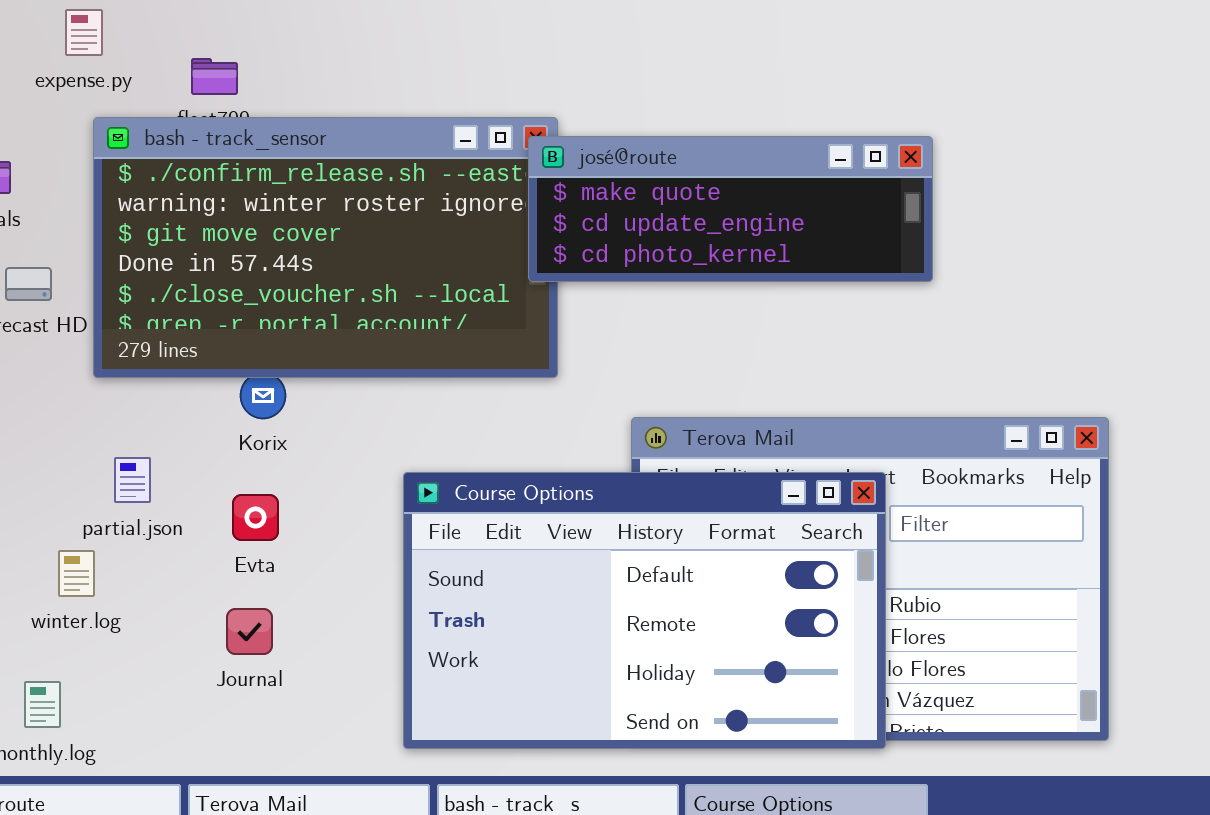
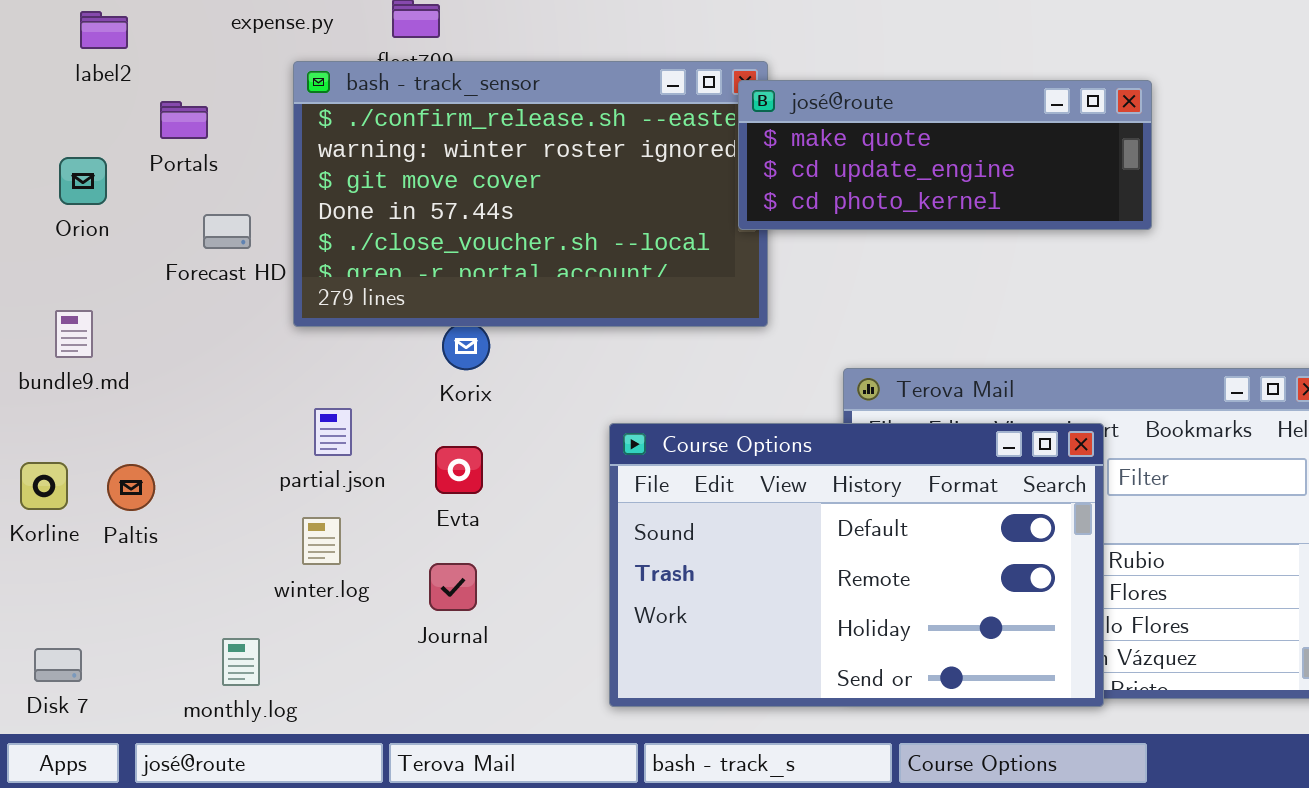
winter.log: [58,550,95,597] -> [302,517,341,565], moved

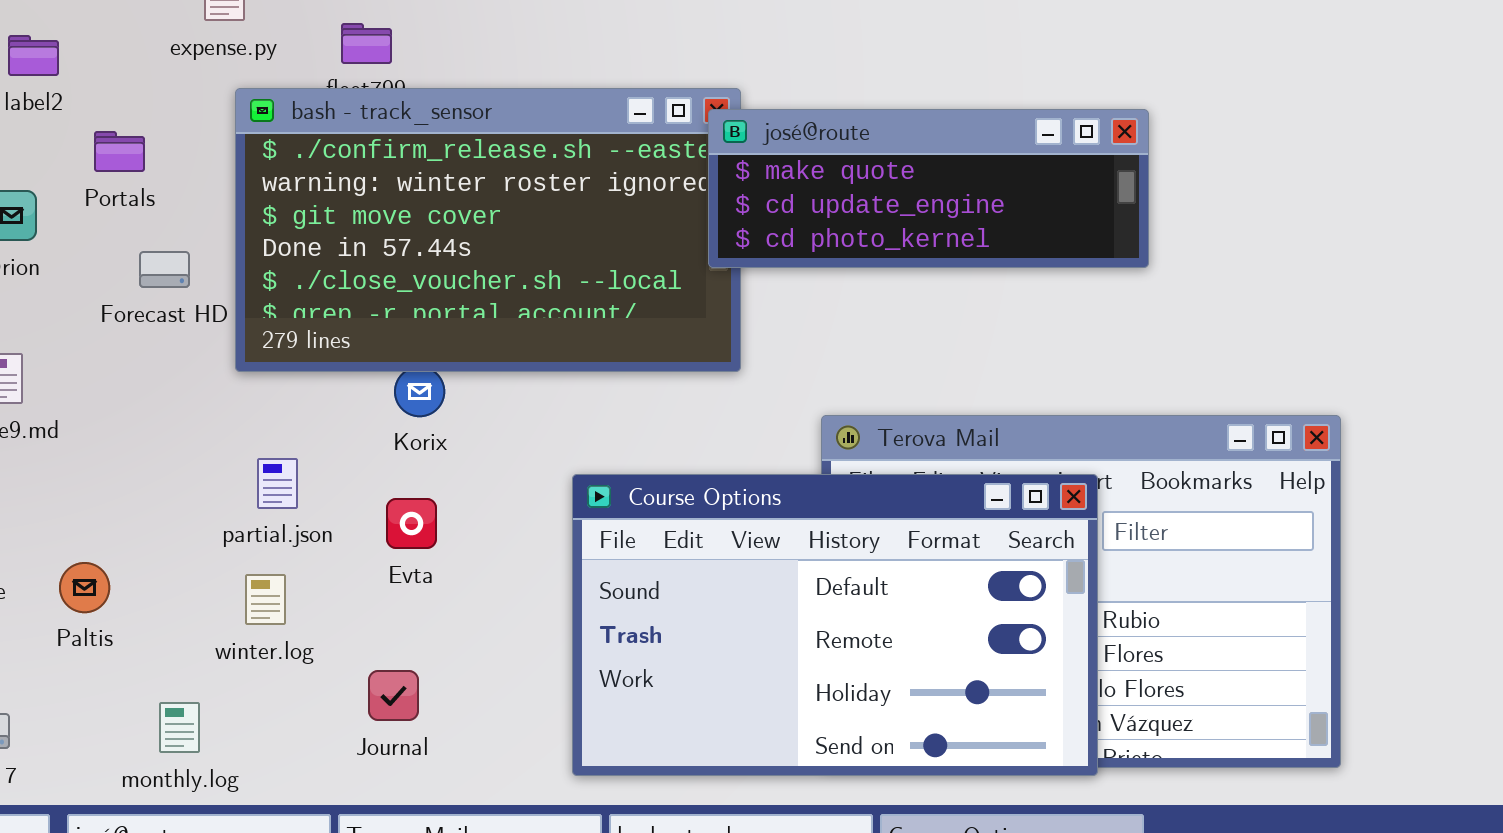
Paltis: [107,464,155,511] -> [59,562,110,613], moved
Journal: [429,563,477,611] -> [368,670,419,721], moved

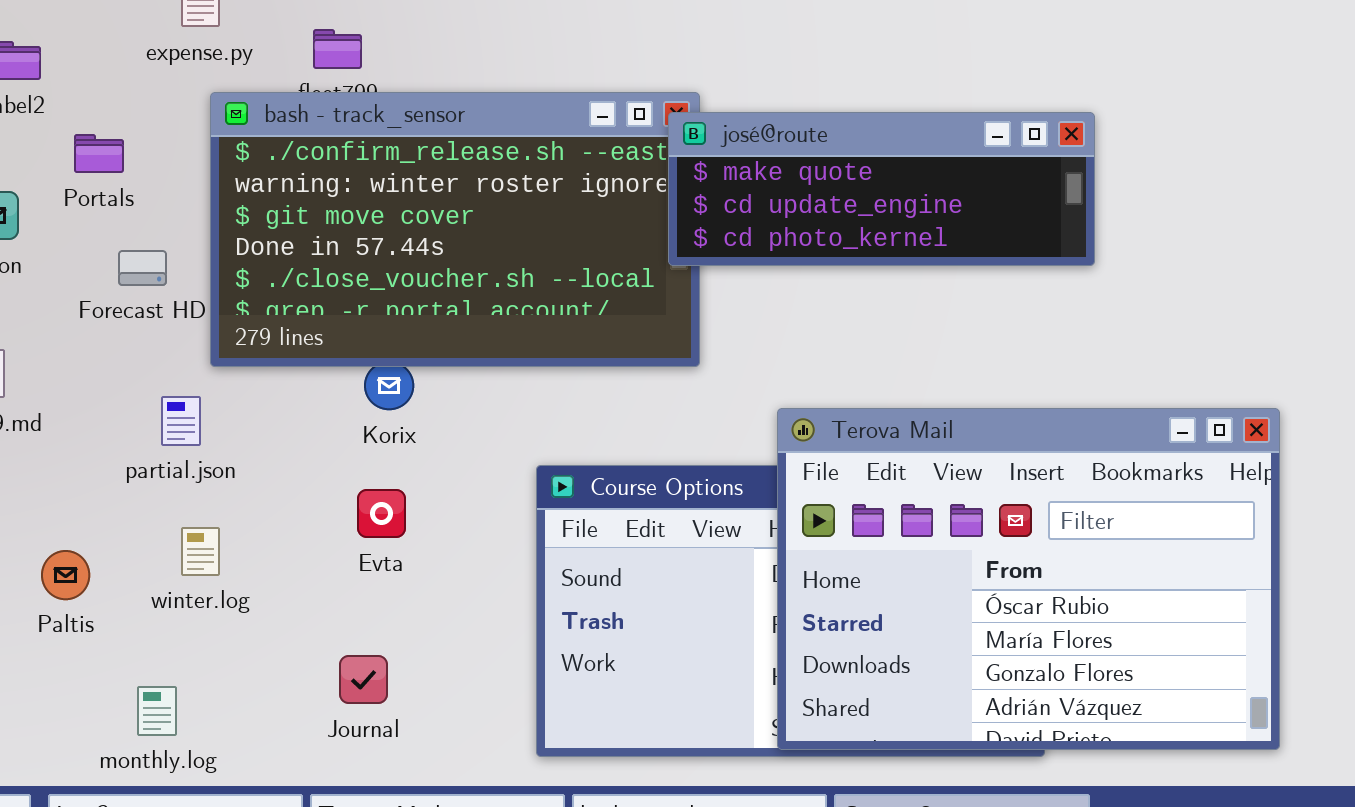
Terova Mail: [821,415,1341,768] -> [777,408,1280,750], raised
partial.json: [257,458,298,509] -> [161,396,201,446], moved
winter.log: [245,574,286,625] -> [181,527,220,576], moved

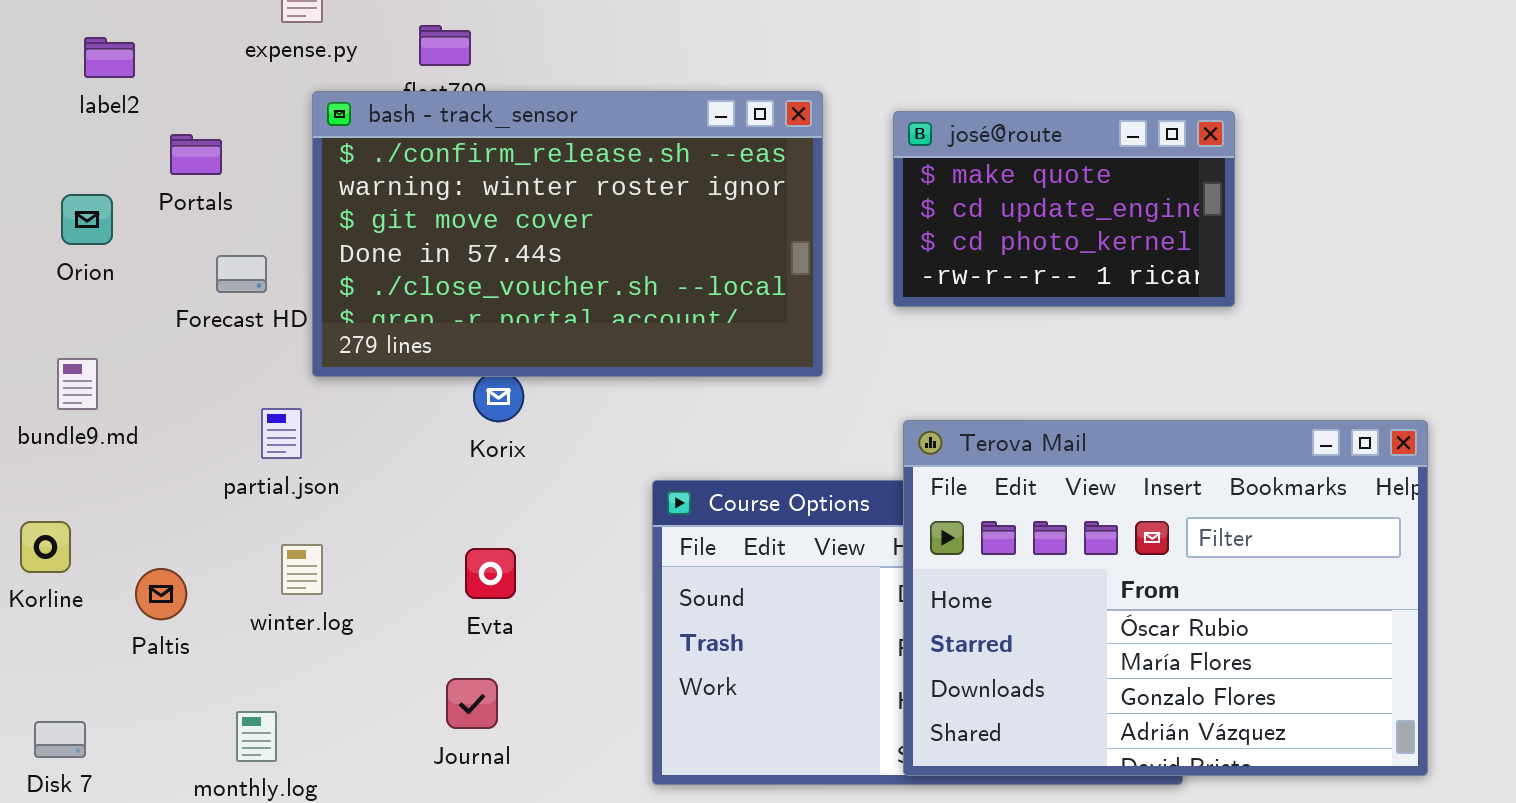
josé@route: [668,112,1095,266] -> [893,111,1235,307], resized
Evta: [357,489,406,538] -> [465,548,516,599], moved

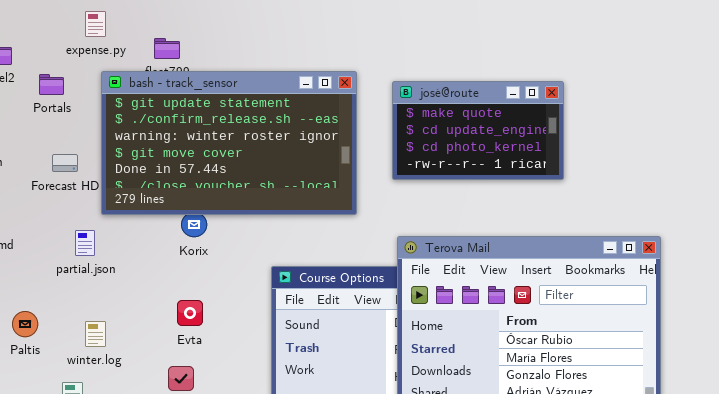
bash - track_sensor: [312,91,823,377] -> [101,71,357,215], scrolled up 1 row
Portals: [170,134,222,175] -> [39,74,64,95], moved
winter.log: [281,544,323,595] -> [85,321,106,347], moved

